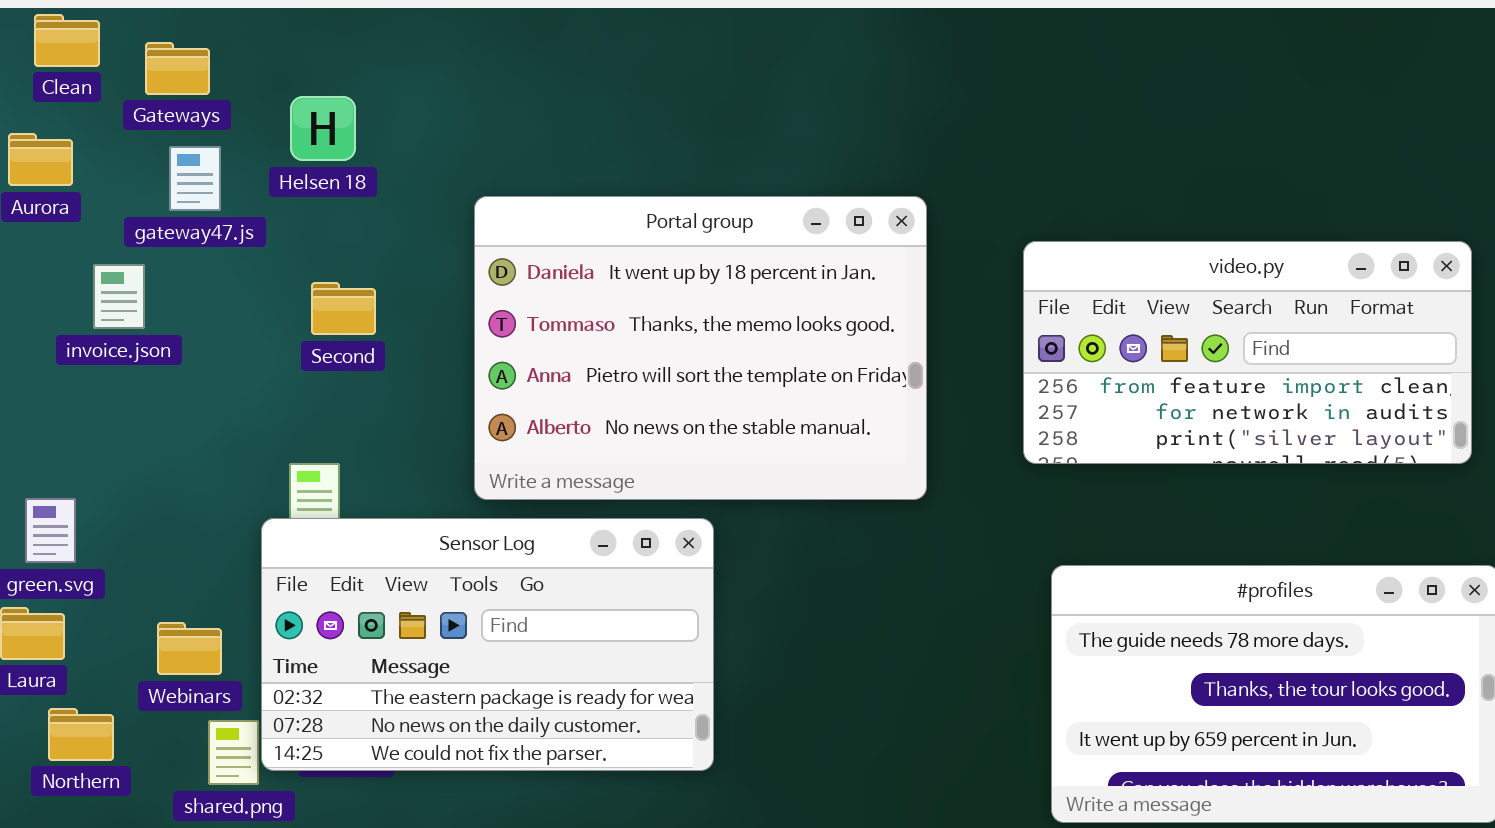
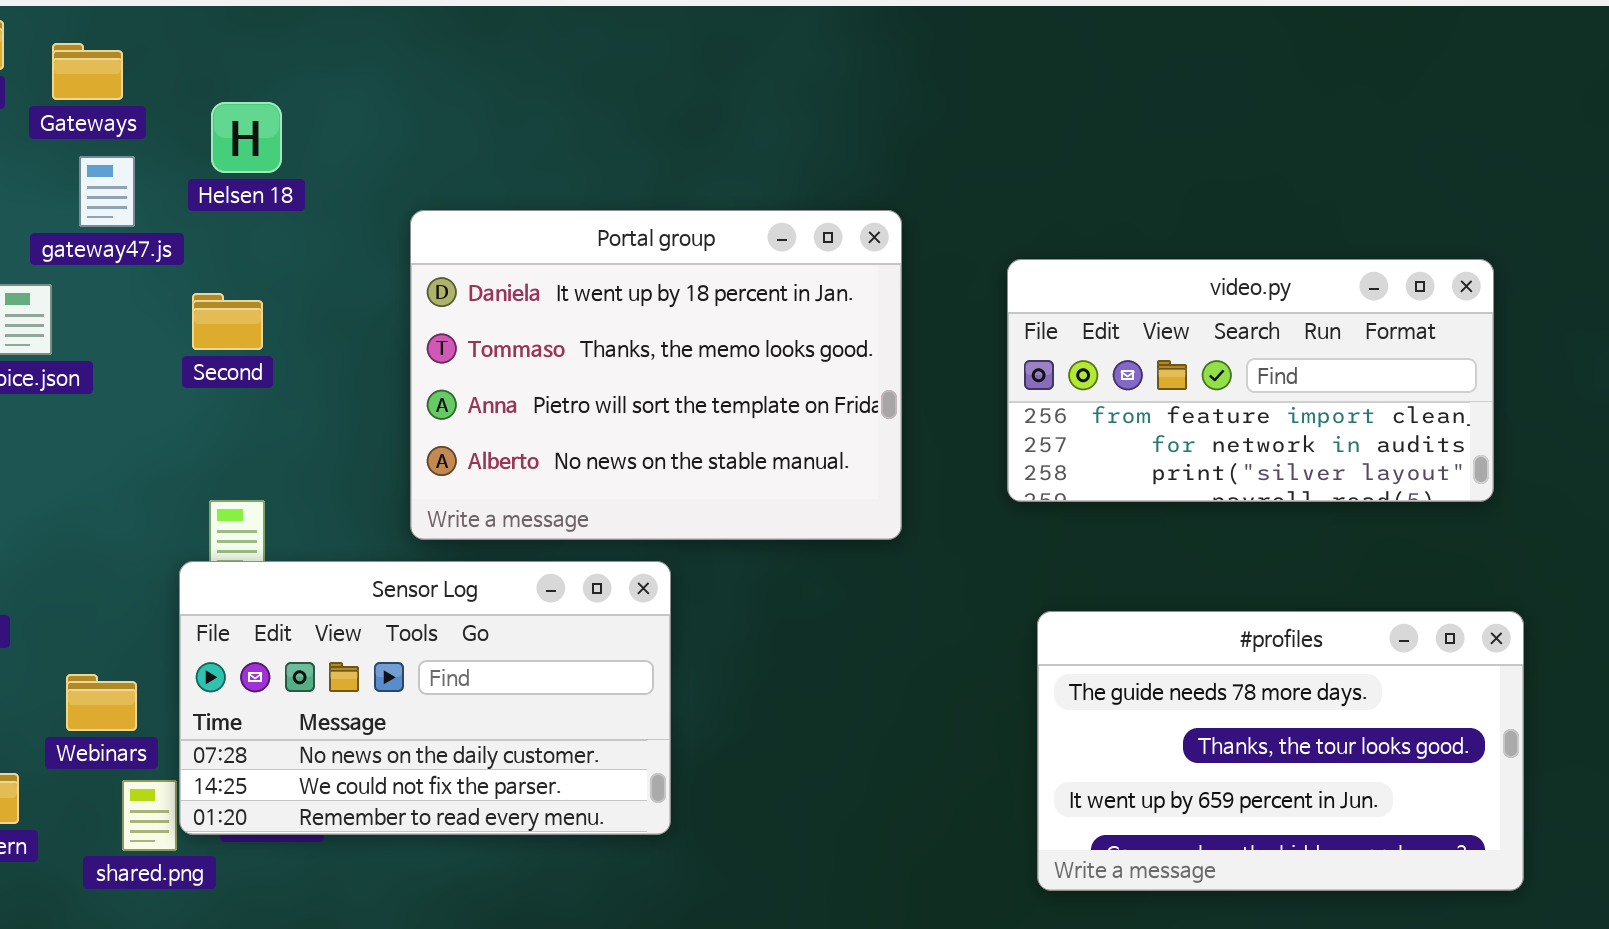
Second: [311,282,376,335] -> [192,293,263,350], moved
Sensor Log: [261,518,714,771] -> [179,561,671,835], scrolled down 1 row

